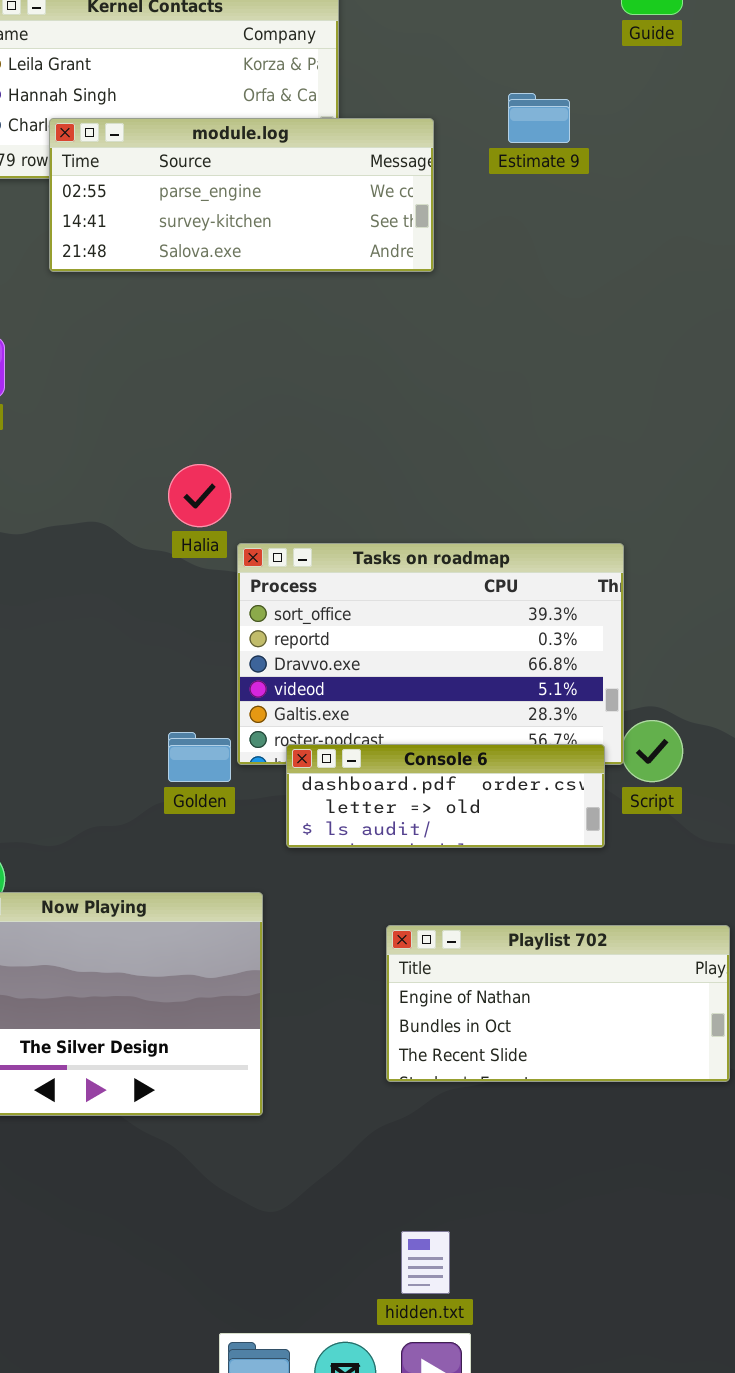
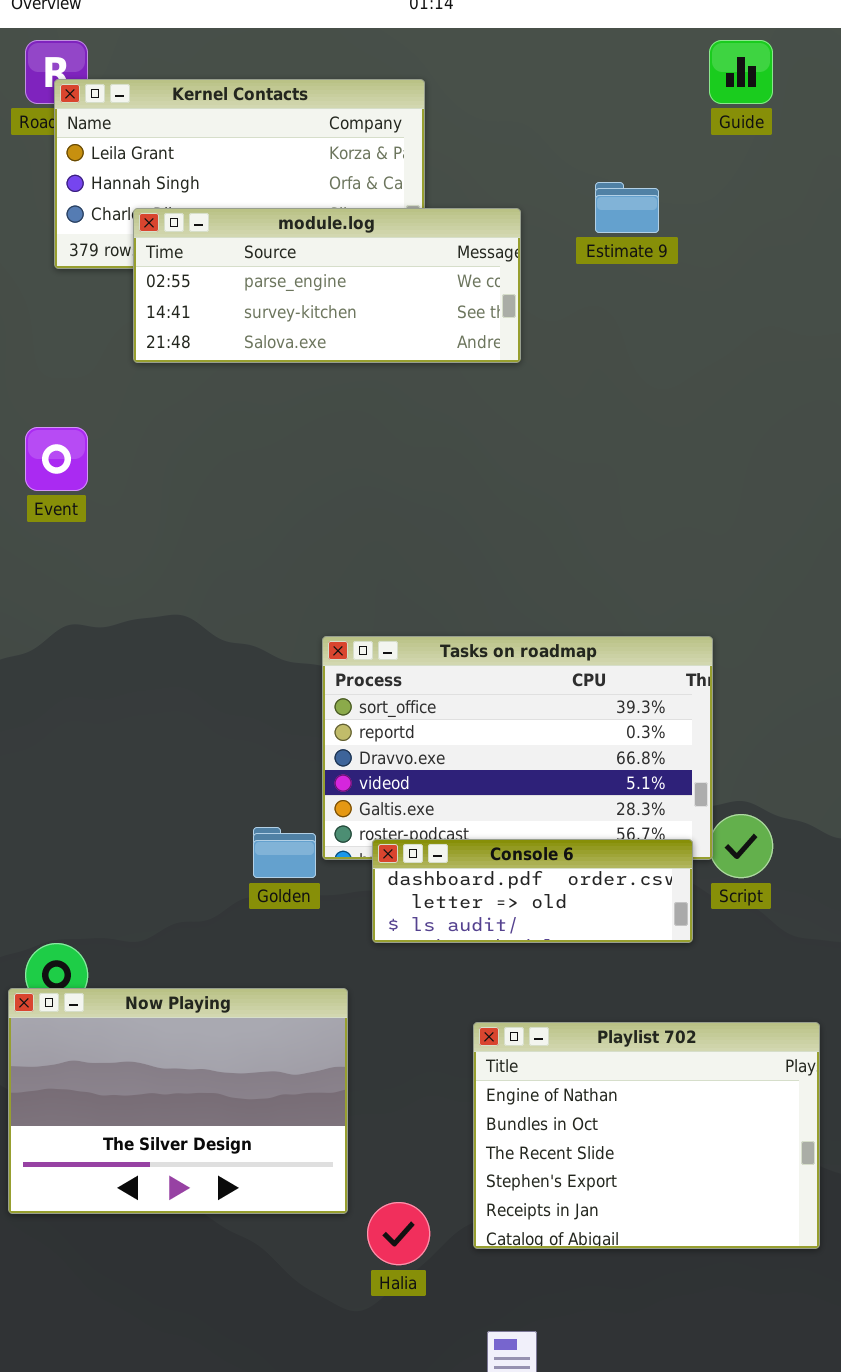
Halia: [168,464,231,527] -> [367,1202,430,1265], moved
Playlist 702: [386,925,730,1082] -> [473,1022,820,1249], resized

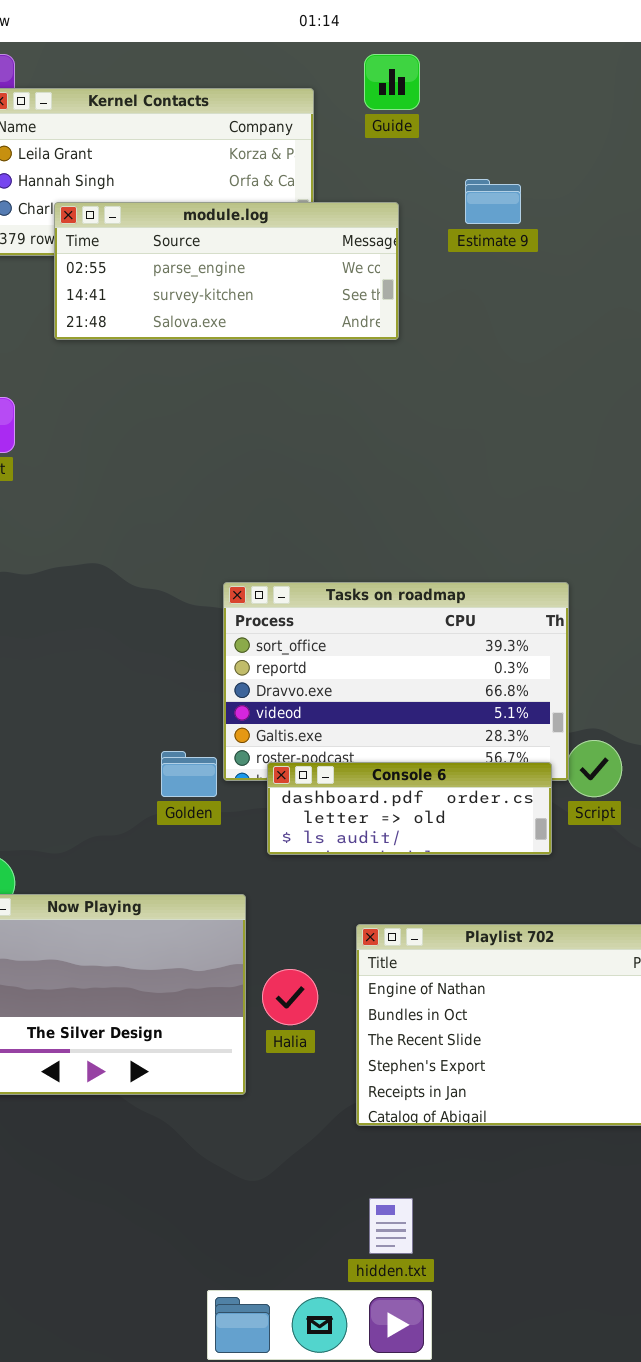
Guide: [709,40,773,104] -> [364,54,420,110], moved
Halia: [367,1202,430,1265] -> [262,969,318,1025], moved

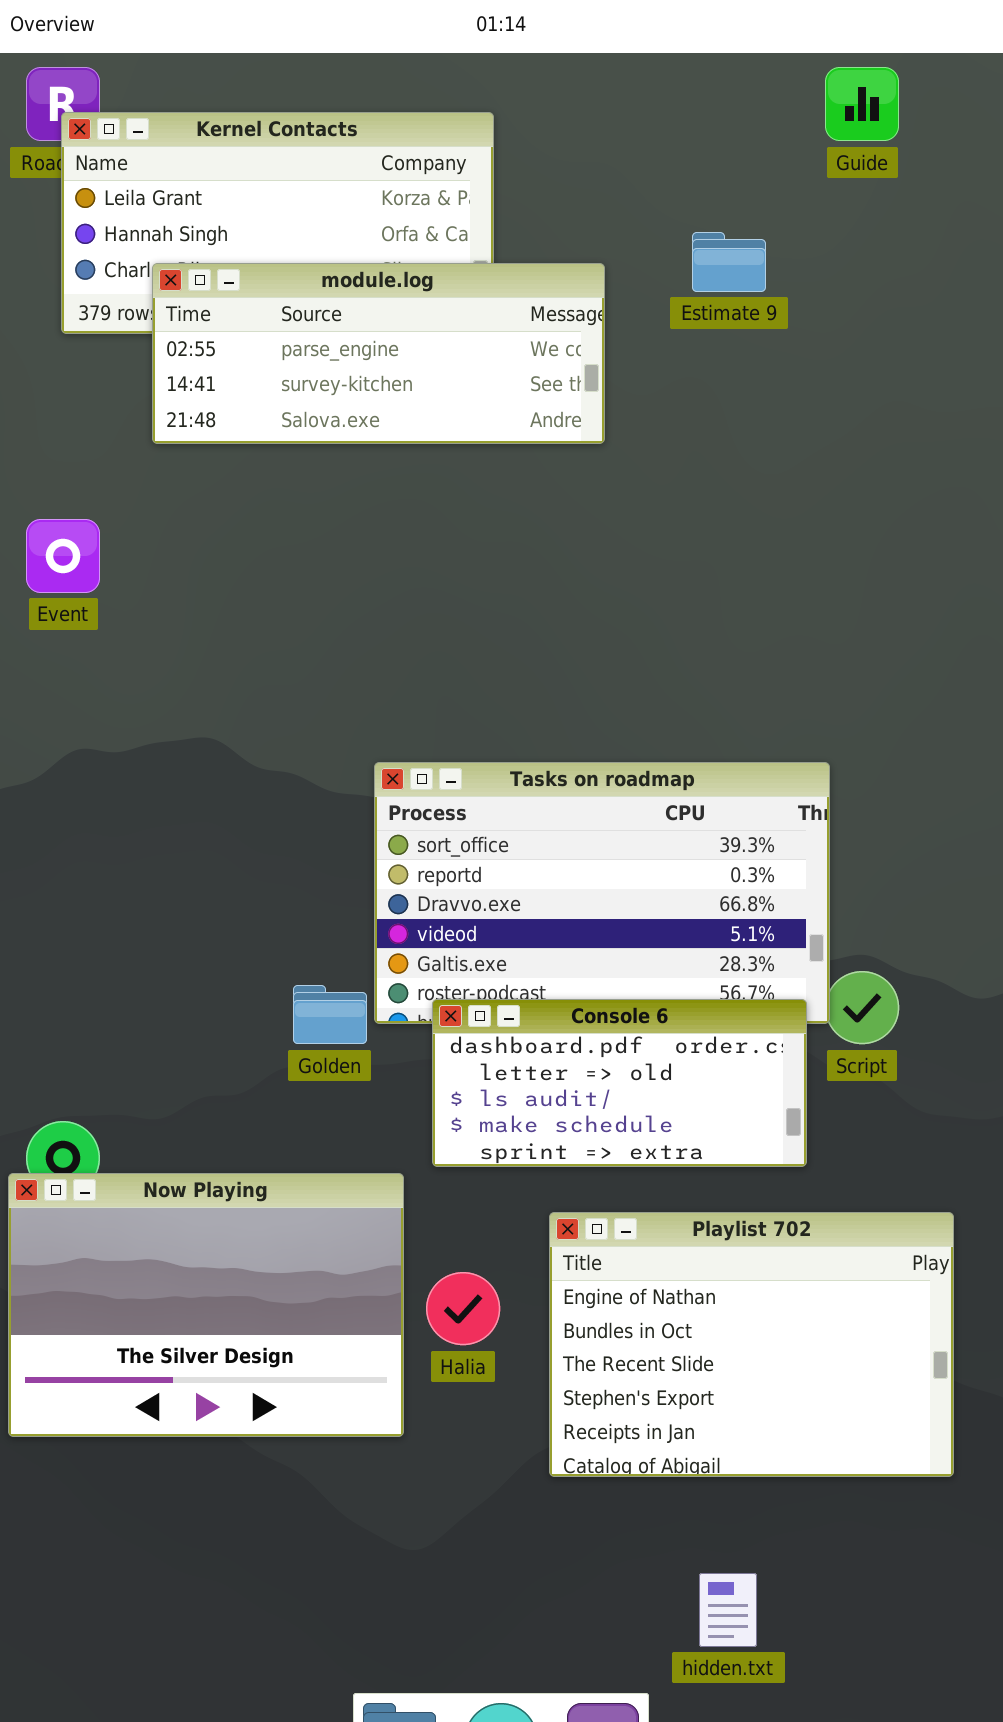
Guide: [364,54,420,110] -> [825,67,899,141], moved
Console 6: [267,762,552,855] -> [432,999,807,1167], resized
hidden.txt: [369,1198,413,1254] -> [699,1573,757,1647], moved

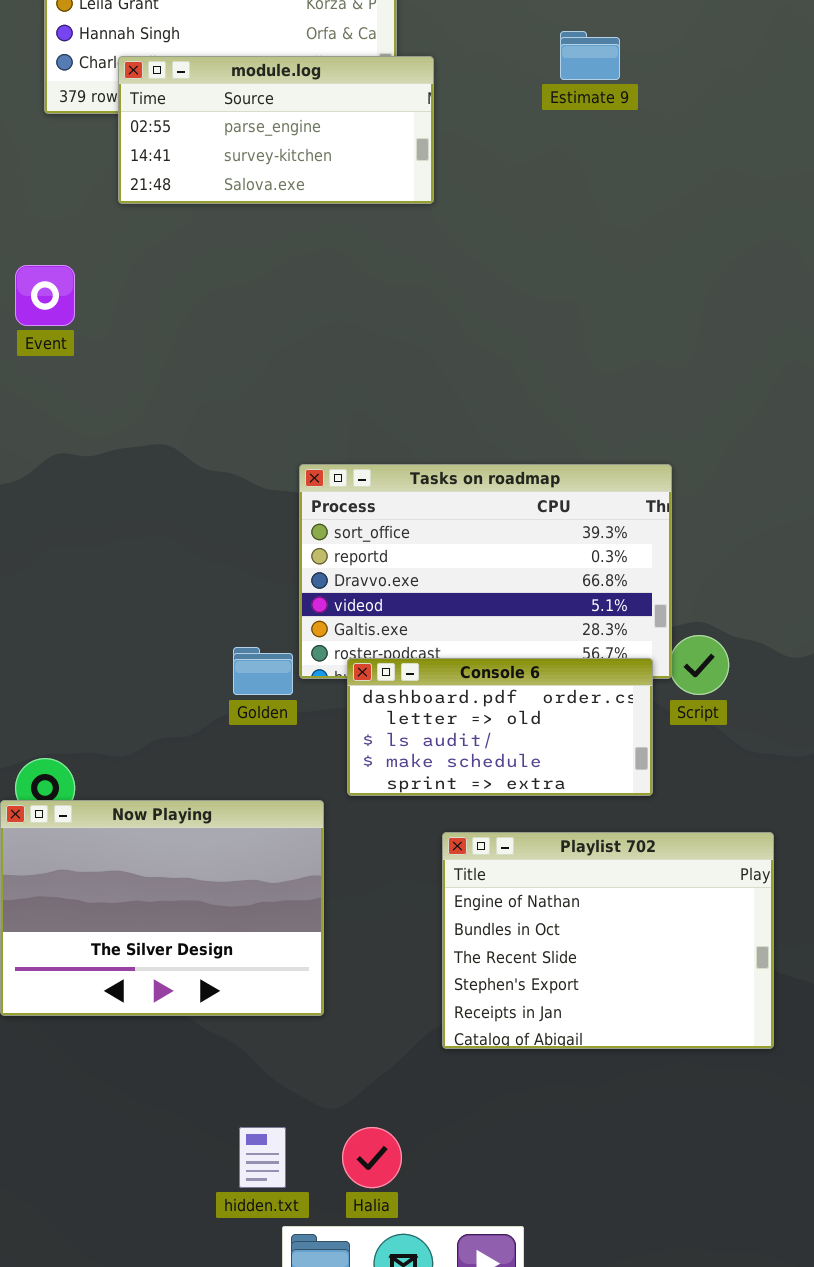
module.log: [152,263,605,444] -> [118,56,434,204], resized
Halia: [426,1272,500,1345] -> [342,1127,402,1188], moved
hidden.txt: [699,1573,757,1647] -> [239,1127,286,1188], moved

